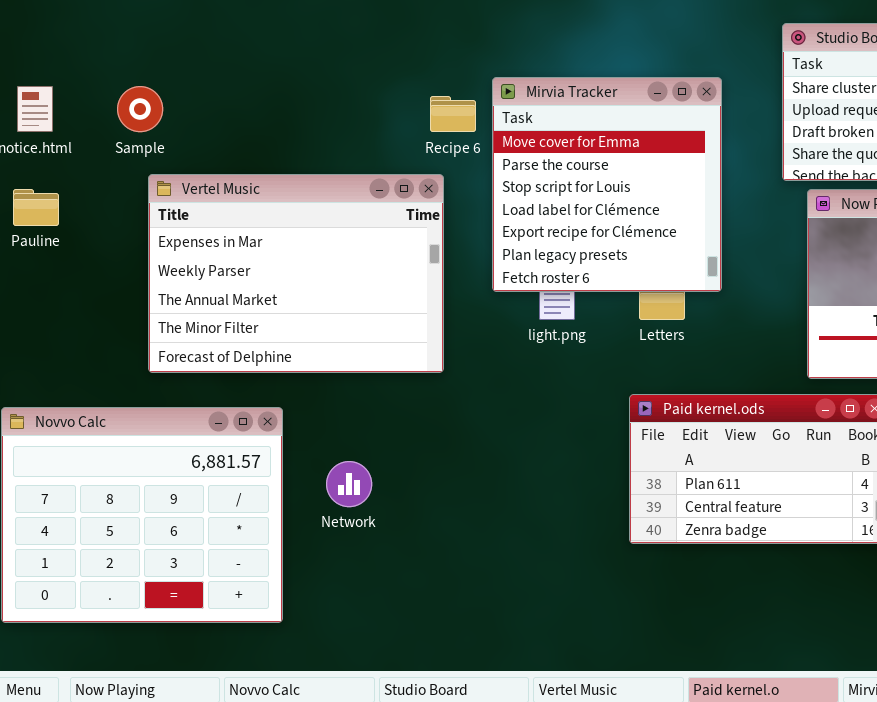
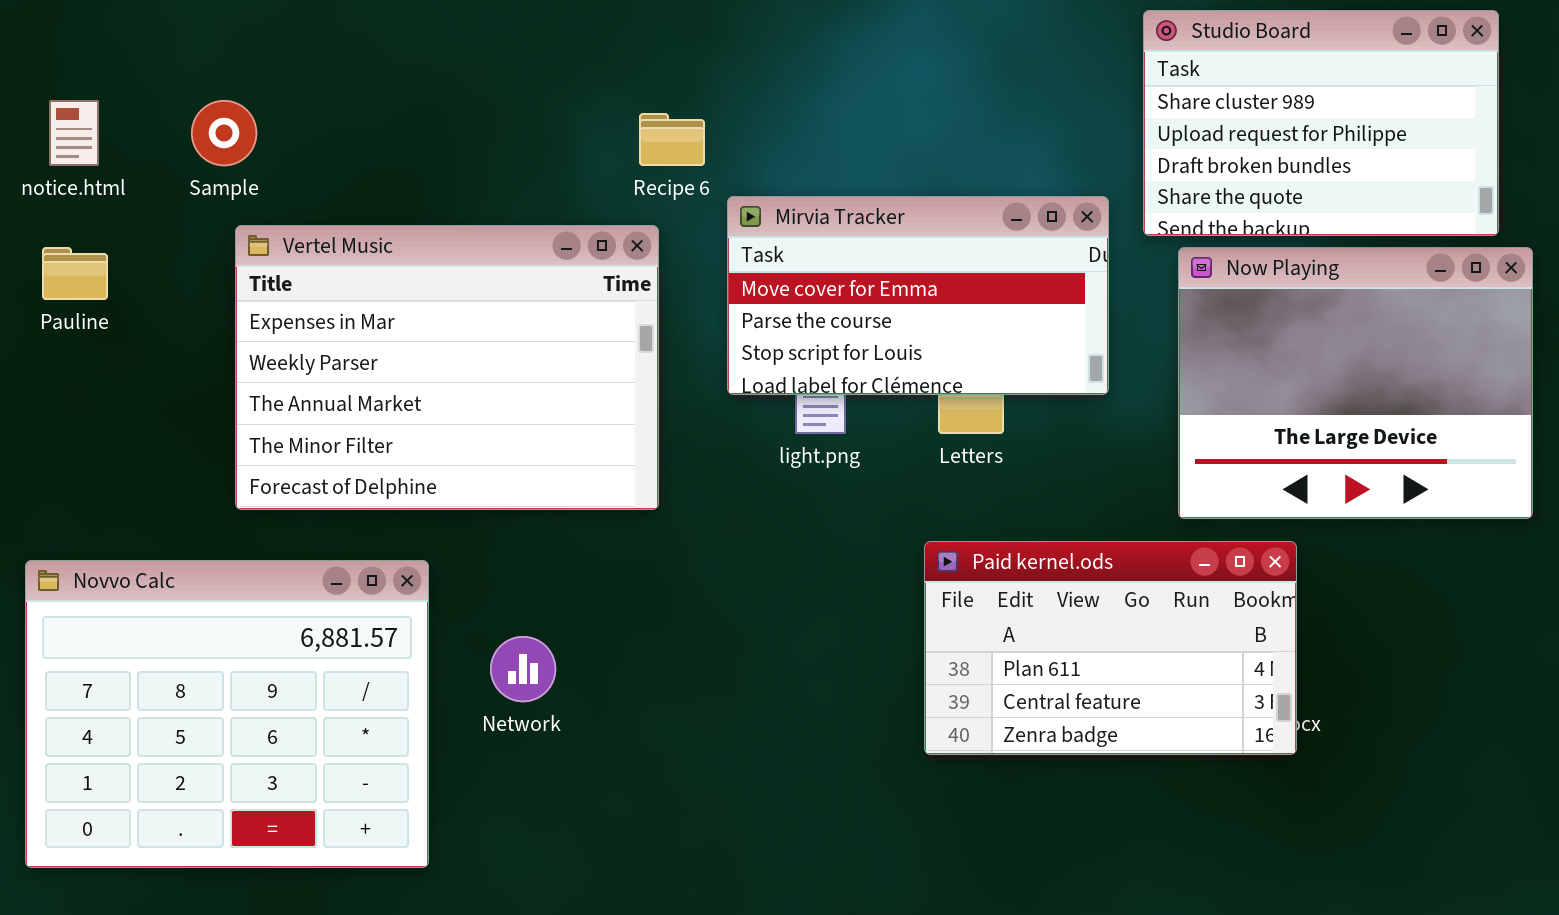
Mirvia Tracker: [492,77,722,292] -> [727,196,1109,395], resized

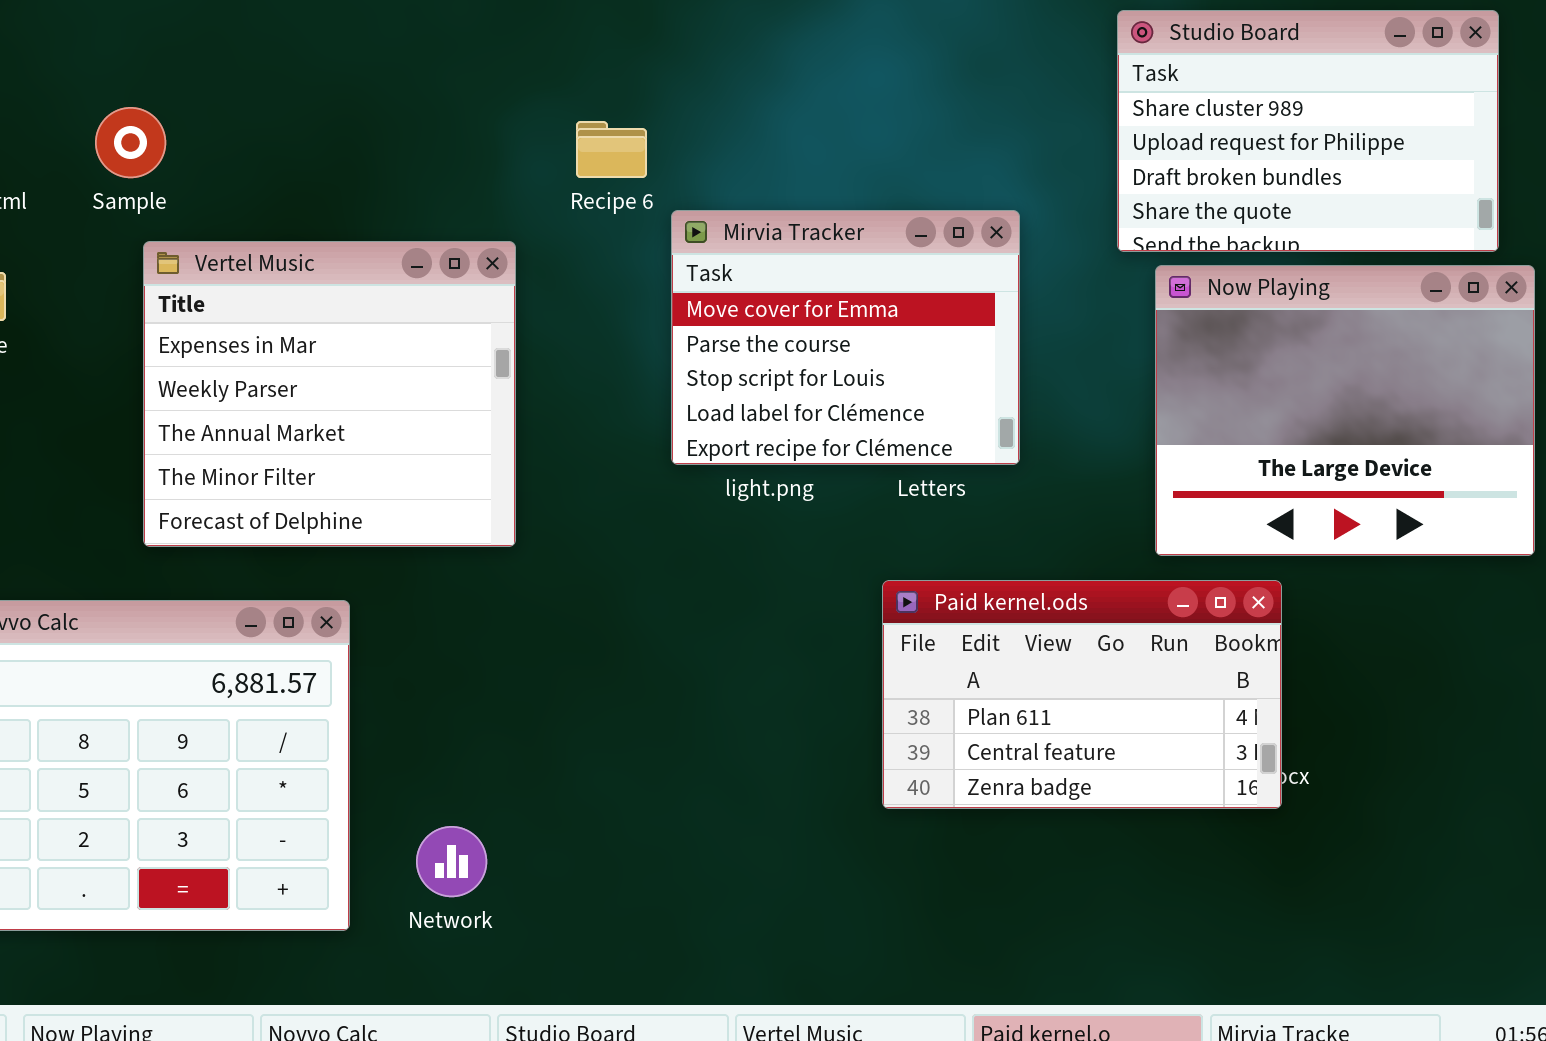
Mirvia Tracker: [727,196,1109,395] -> [671,210,1020,465], resized
Vertel Music: [235,225,659,510] -> [143,241,516,547], resized
Network: [490,636,556,702] -> [416,826,487,897], moved

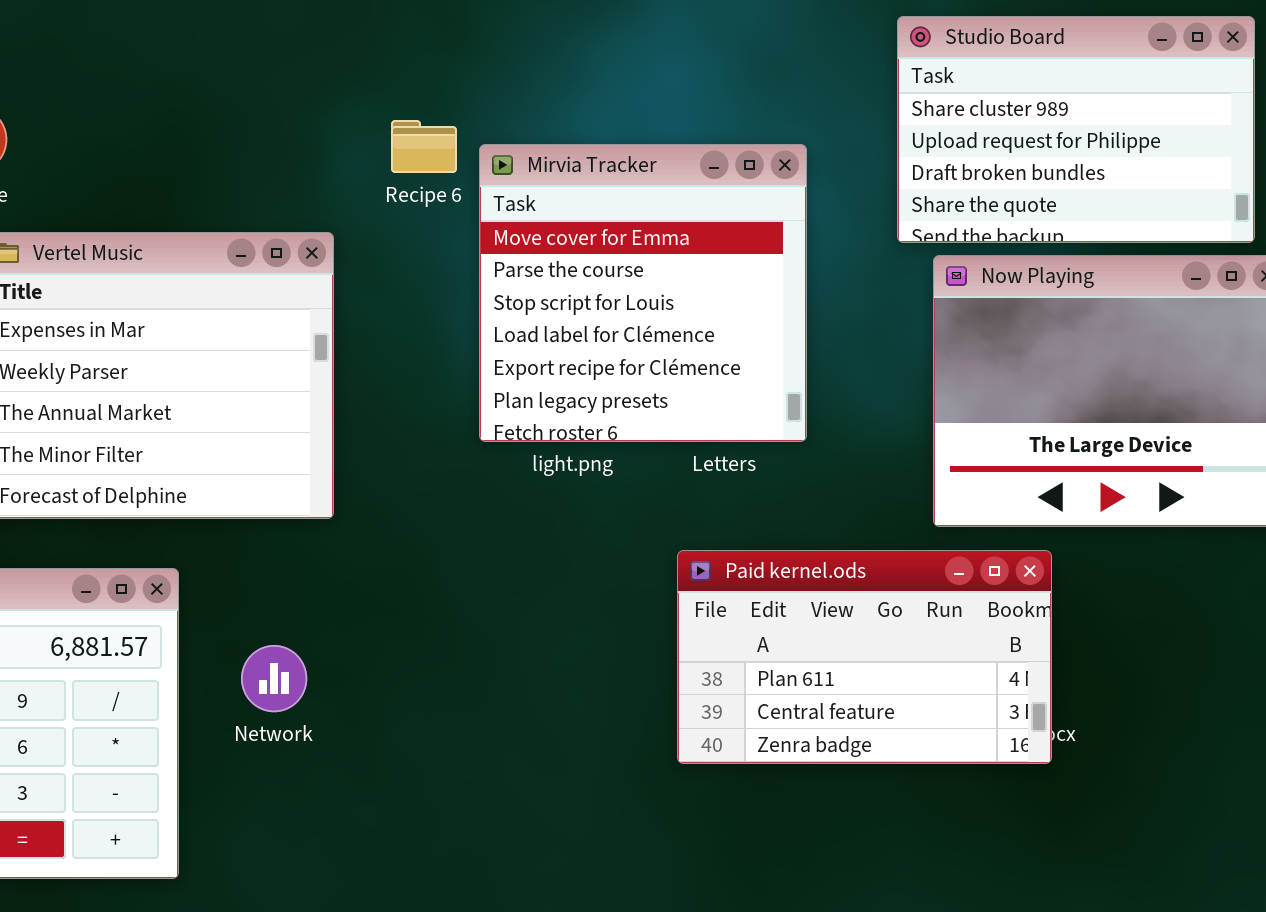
Mirvia Tracker: [671,210,1020,465] -> [479,144,807,442], resized
Network: [416,826,487,897] -> [241,645,307,712], moved

